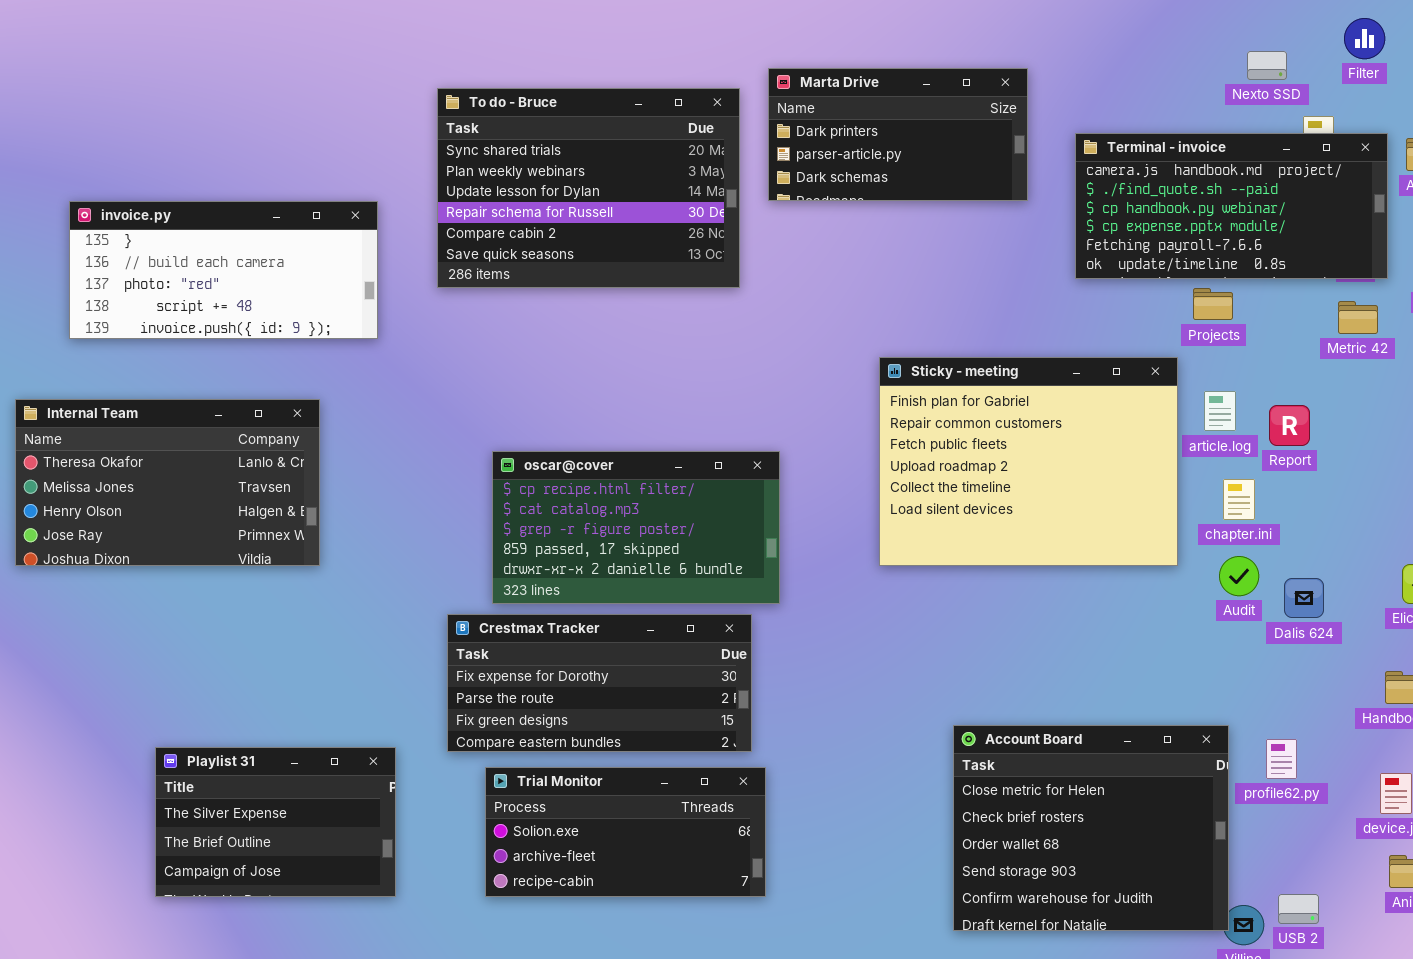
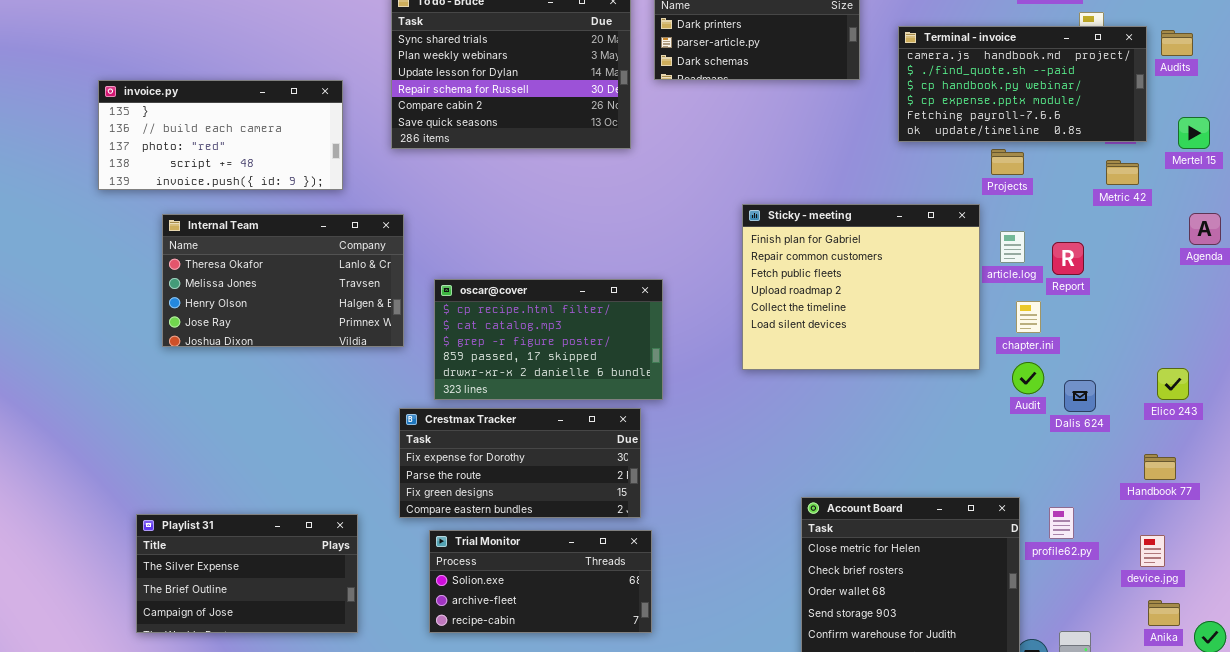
Internal Team: [15,399,320,566] -> [162,214,404,347], moved
Playlist 31: [155,747,396,897] -> [136,514,358,633], resized

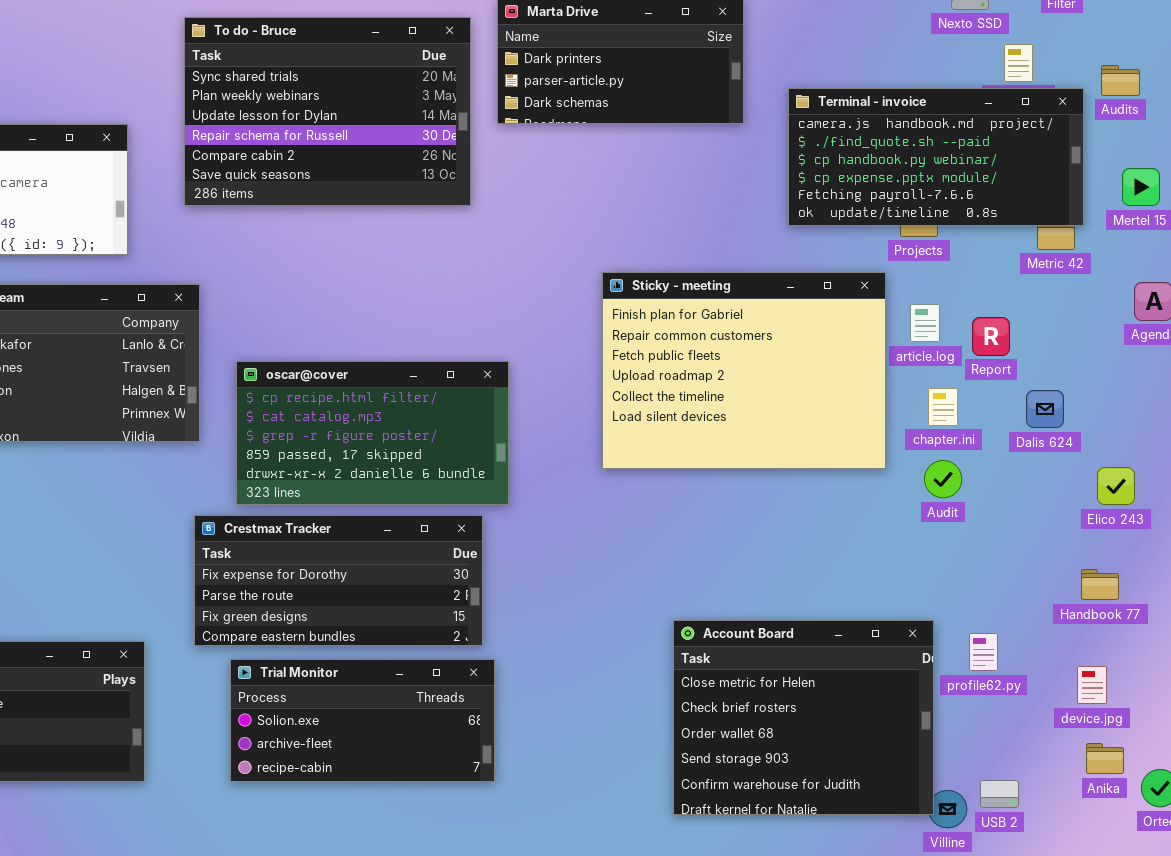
Terminal - invoice: [898,26,1147,142] -> [788,88,1084,226], moved
Dalis 624: [1064,380,1096,412] -> [1026,390,1064,428], moved

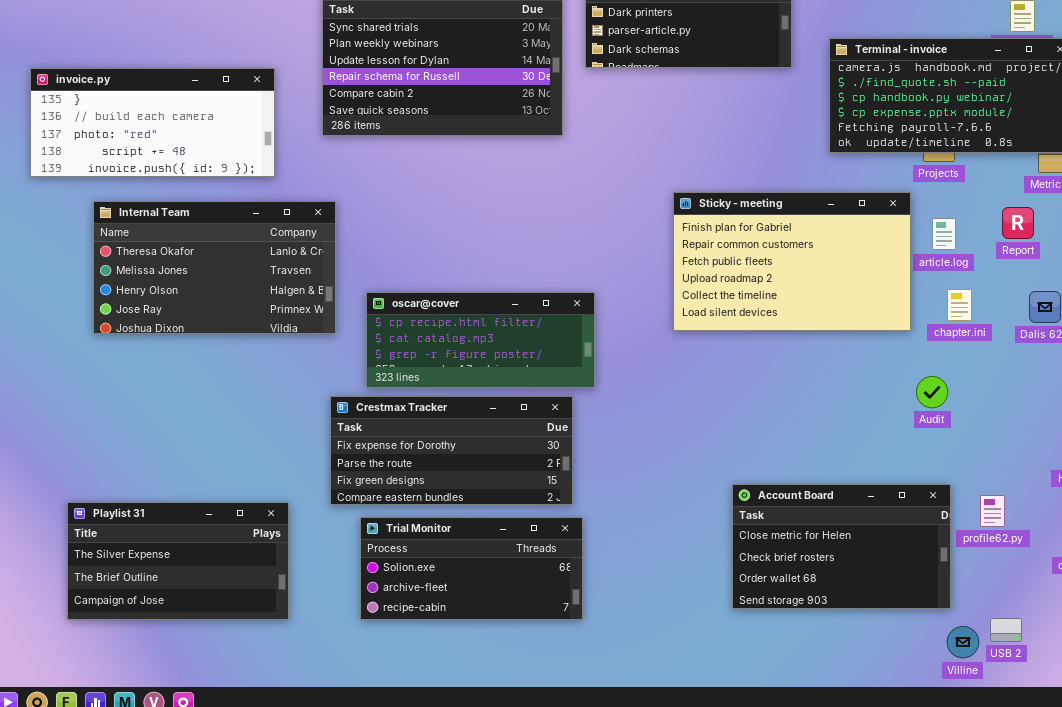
Sticky - meeting: [602,272,886,469] -> [673,192,911,331], resized
Report: [972,317,1010,356] -> [1002,207,1034,239], moved
oscar@cover: [236,361,509,505] -> [366,292,595,388], resized
Audit: [924,460,962,498] -> [916,376,948,408], moved
Account Board: [673,620,934,815] -> [732,484,951,609], resized

